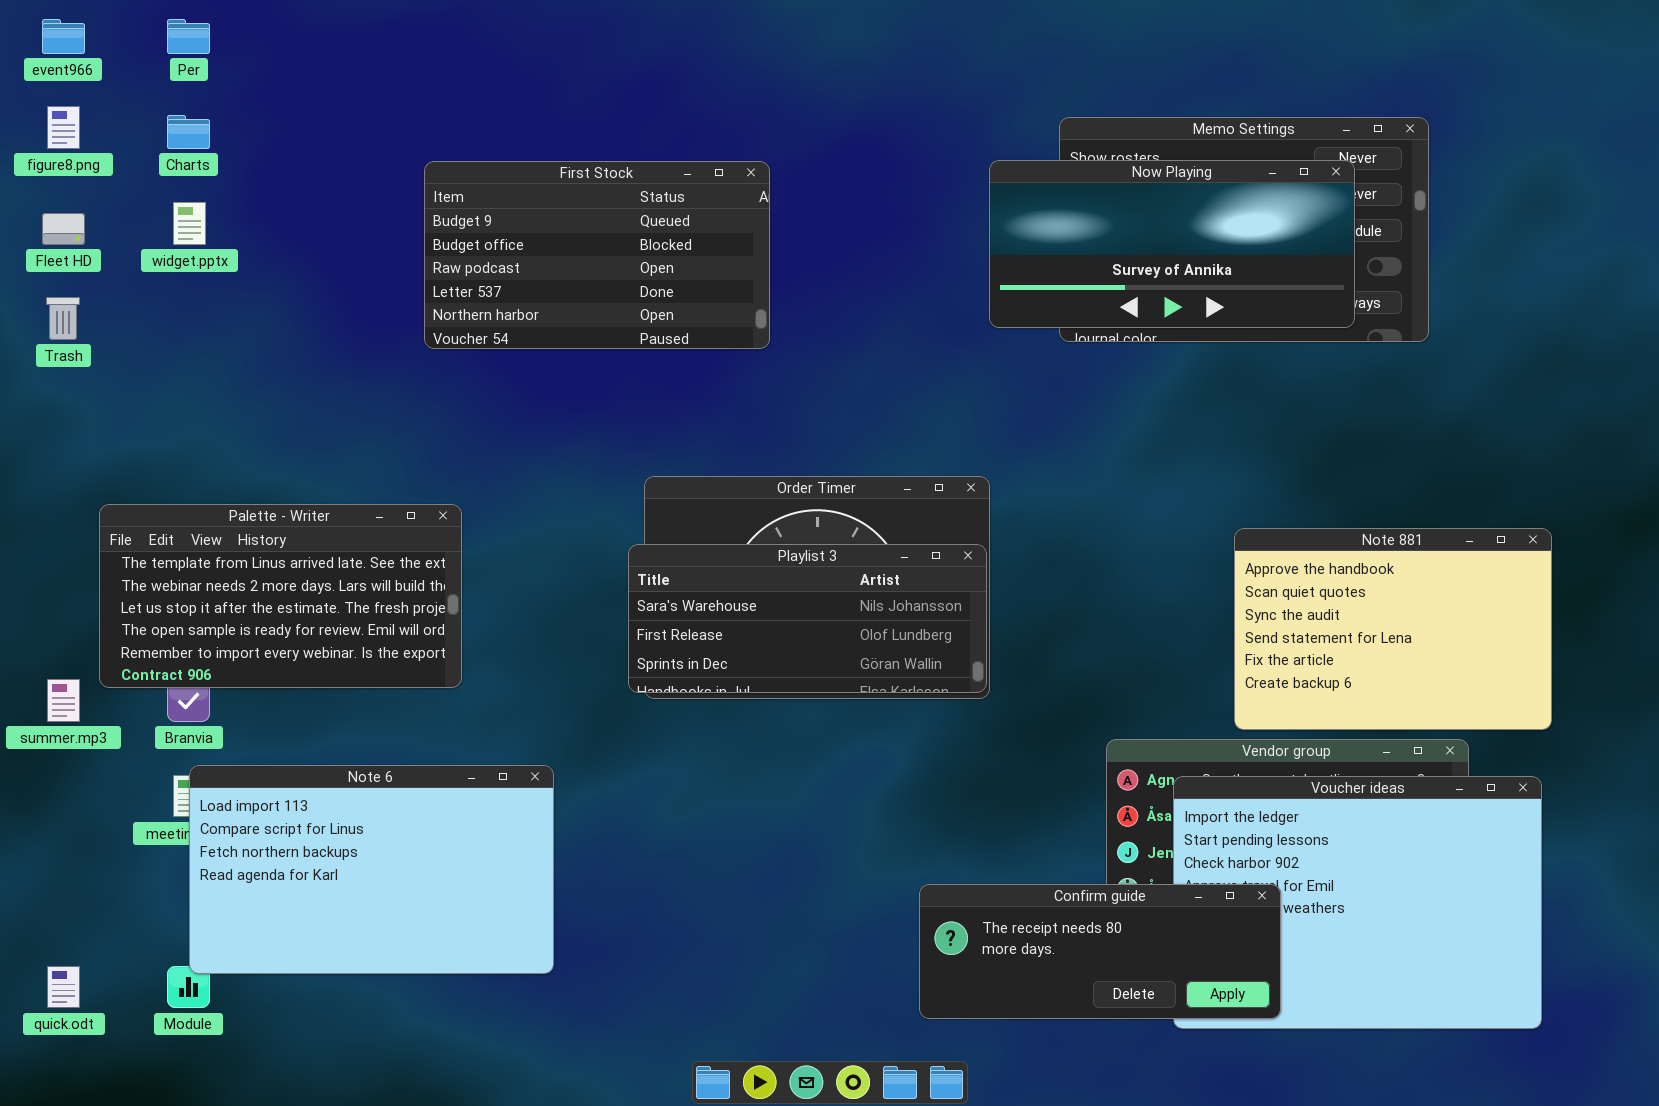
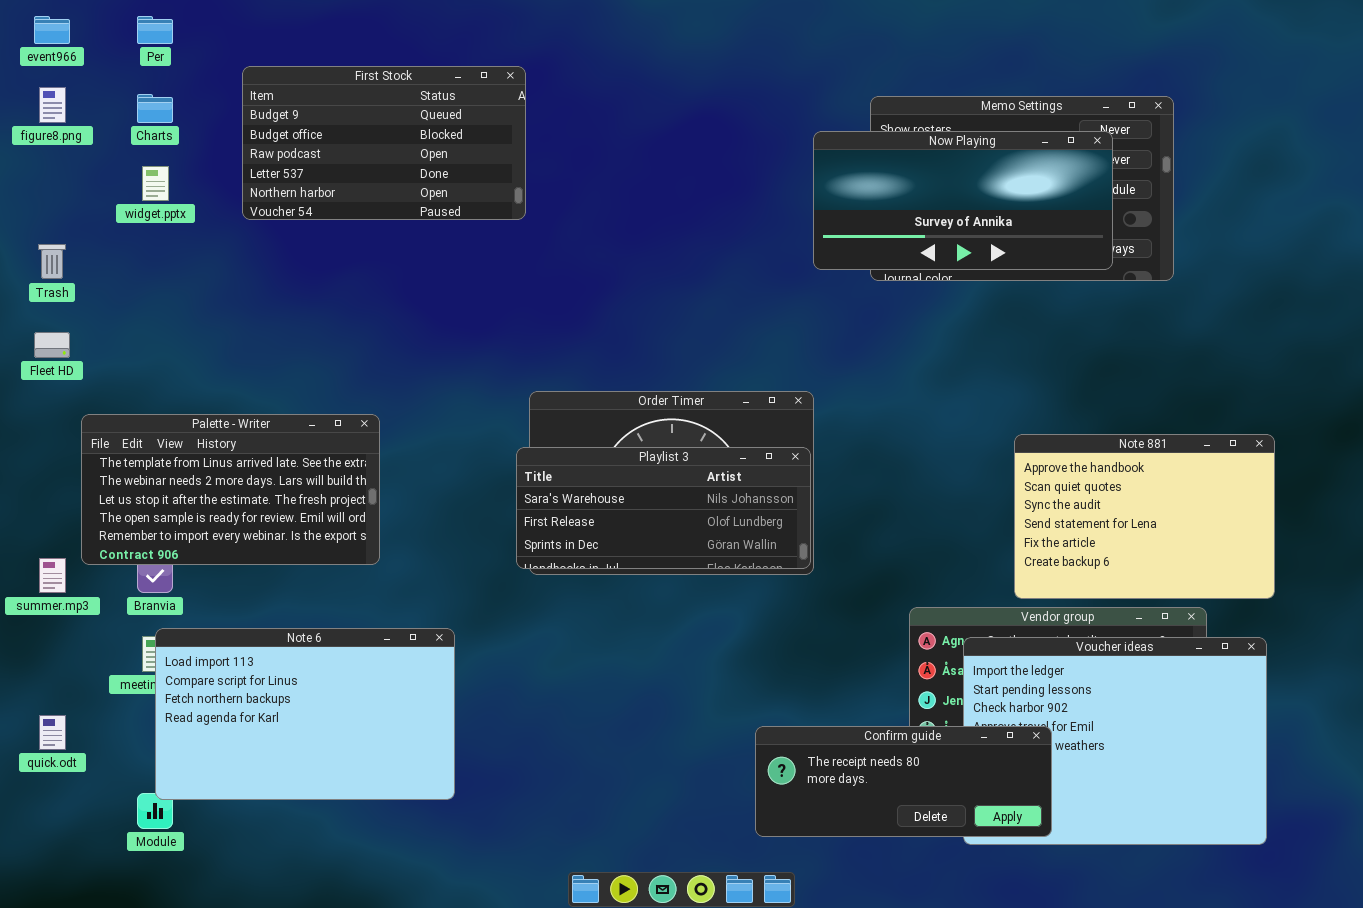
First Stock: [424,161,770,349] -> [242,66,526,220], moved
Fleet HD: [42,213,85,245] -> [34,332,70,358], moved
quick.odt: [47,966,80,1008] -> [39,715,66,750], moved

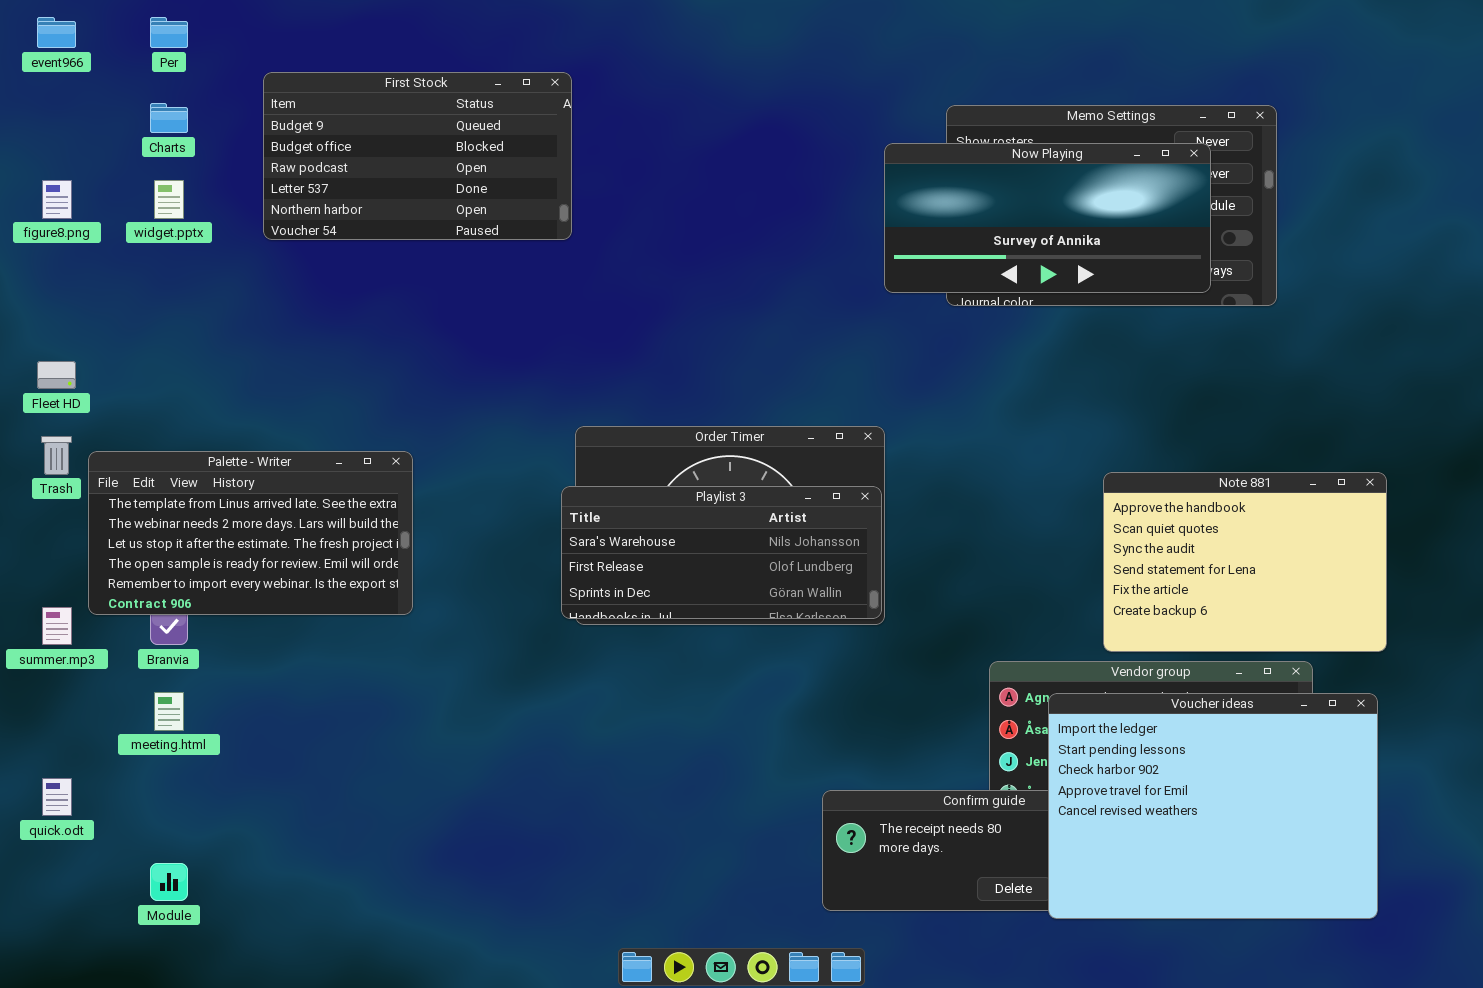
figure8.png: [39,87,66,123] -> [42,180,72,219], moved
Trash: [38,244,66,279] -> [41,436,72,475], moved
Note 6: [155,628,455,800] -> none, closed
Voucher ideas: [963,637,1267,845] -> [1048,693,1378,919], raised

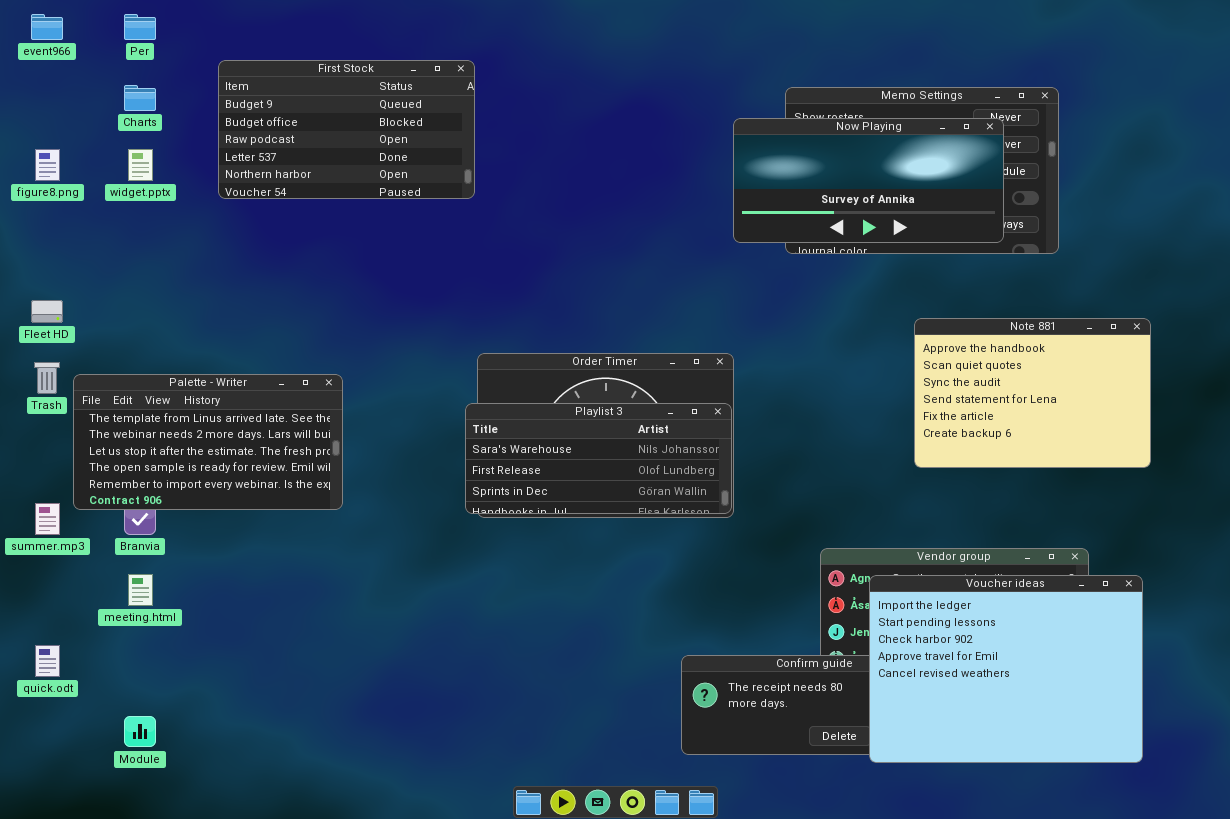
Note 881: [1103,472,1387,652] -> [914,318,1151,468], moved

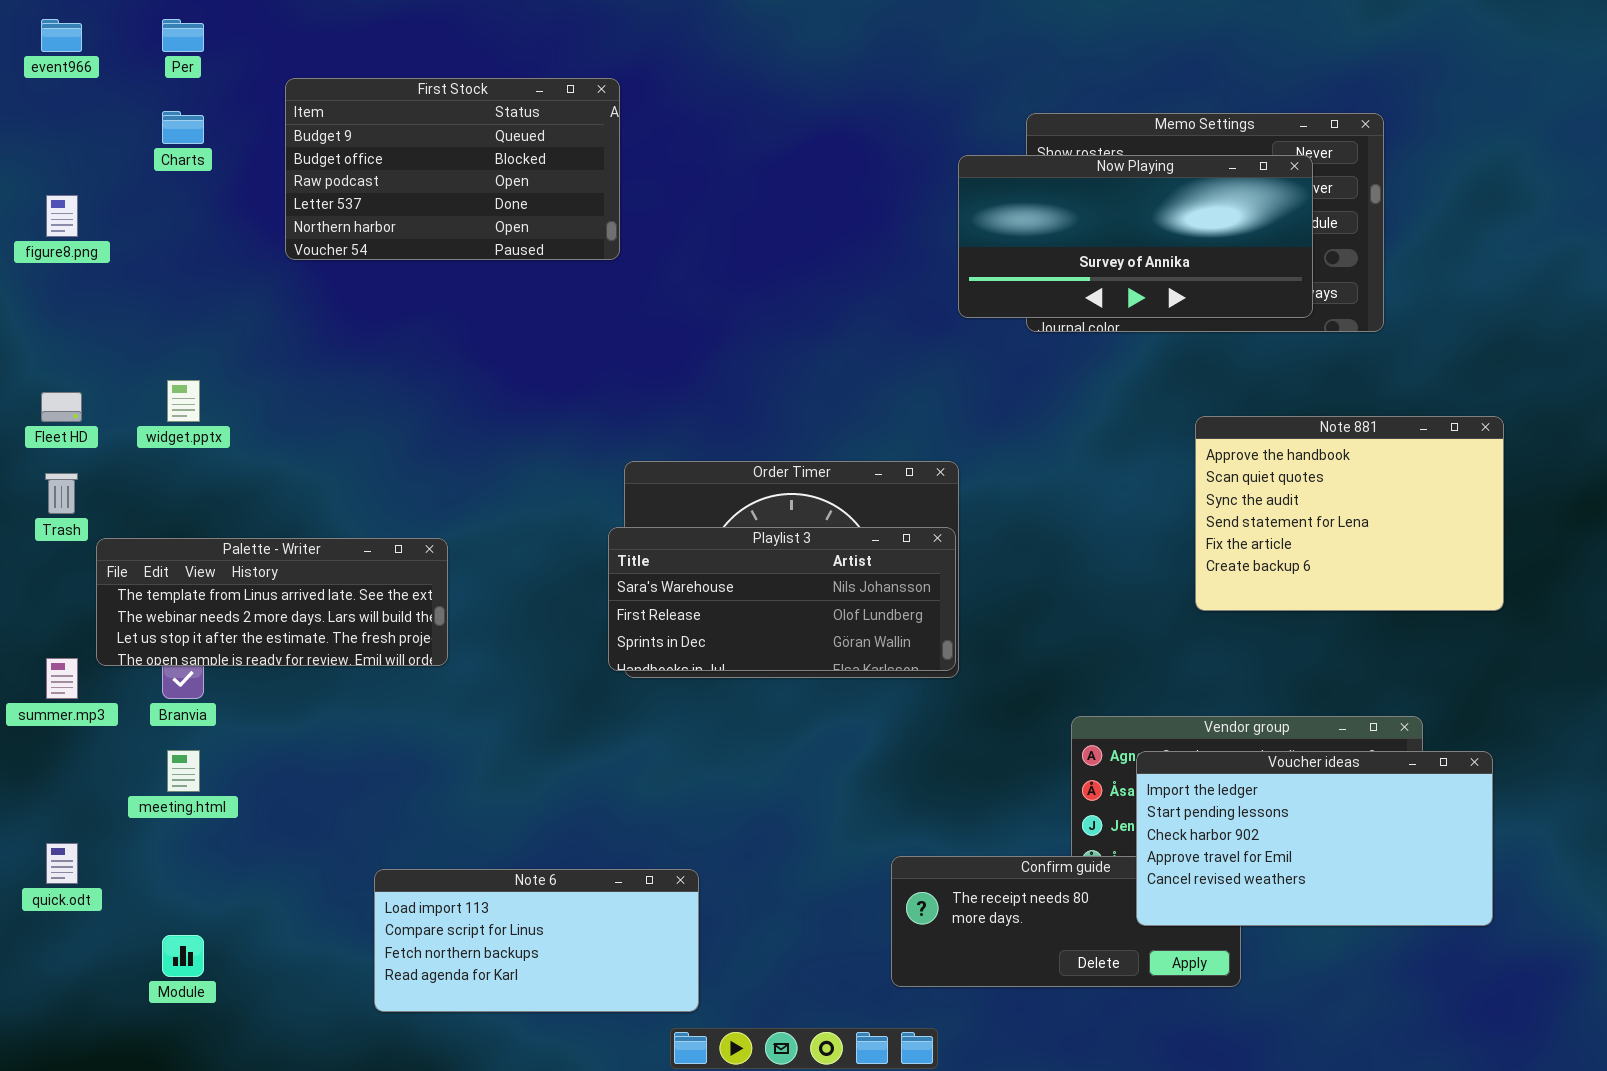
widget.pptx: [128,149,153,181] -> [167,380,200,422], moved
Palette - Writer: [73,374,343,510] -> [96,538,448,666], resized
Voucher ideas: [869,575,1143,763] -> [1136,751,1493,926], resized
Note 6: none -> [374,869,699,1012], opened

